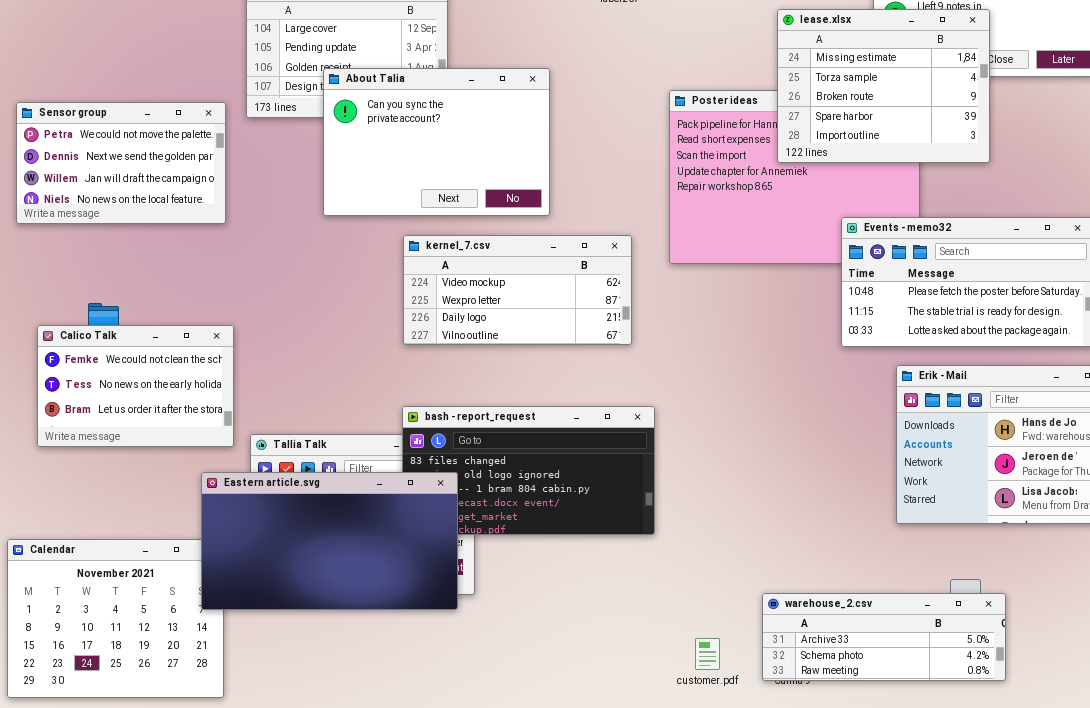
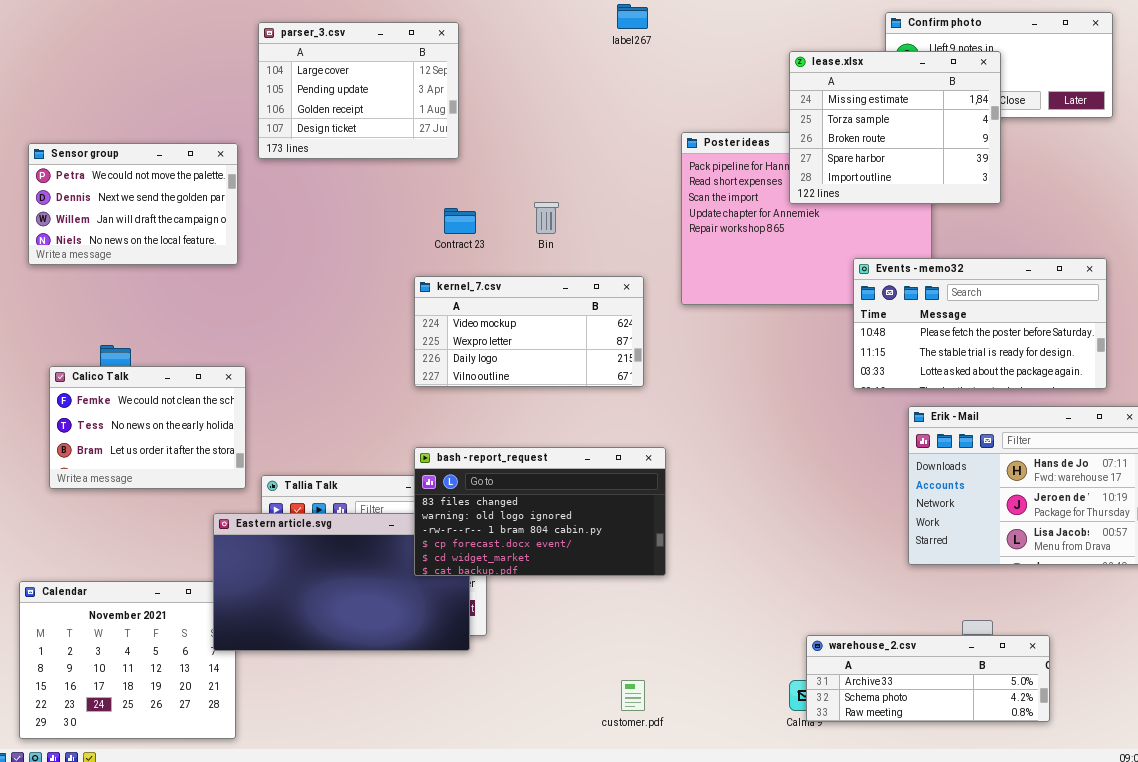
About Talia: [323,68,550,216] -> none, closed
bash - report_request: [402,406,655,535] -> [414,447,666,576], raised
warehouse_2.csv: [762,593,1006,681] -> [806,635,1050,722], moved
customer.pdf: [695,638,720,670] -> [621,680,645,711], moved

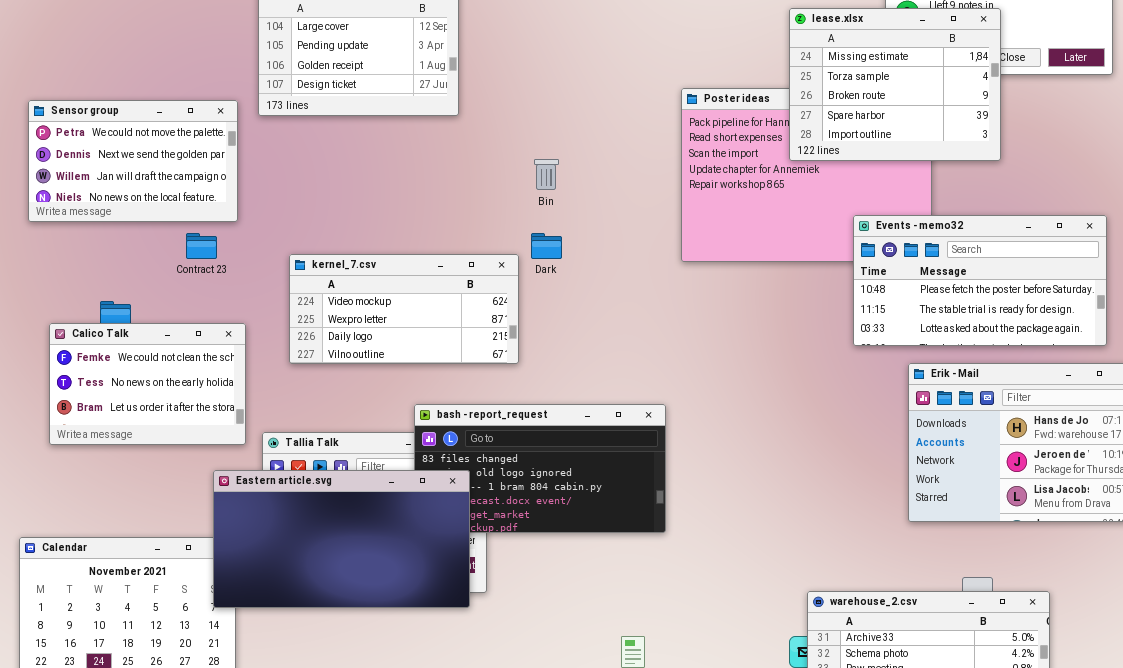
Contract 23: [444,208,476,234] -> [186,233,217,259], moved
kernel_7.csv: [414,276,644,387] -> [289,254,519,364], moved
Eastern article.svg: [213,513,470,651] -> [213,470,470,608], raised

